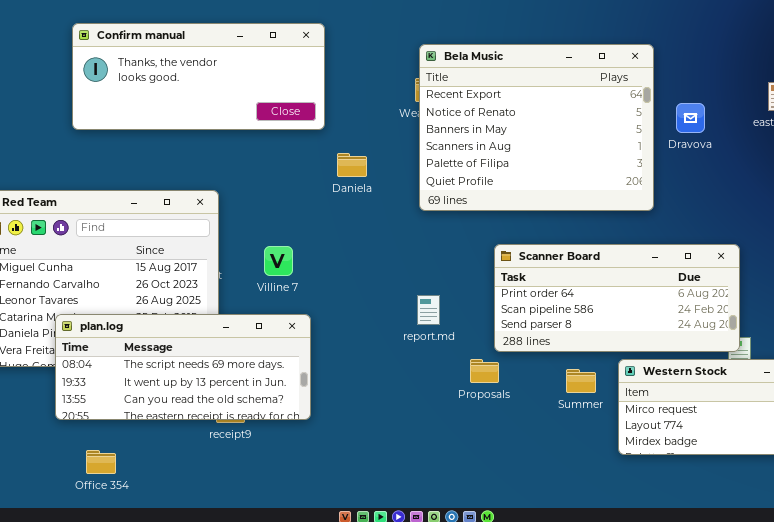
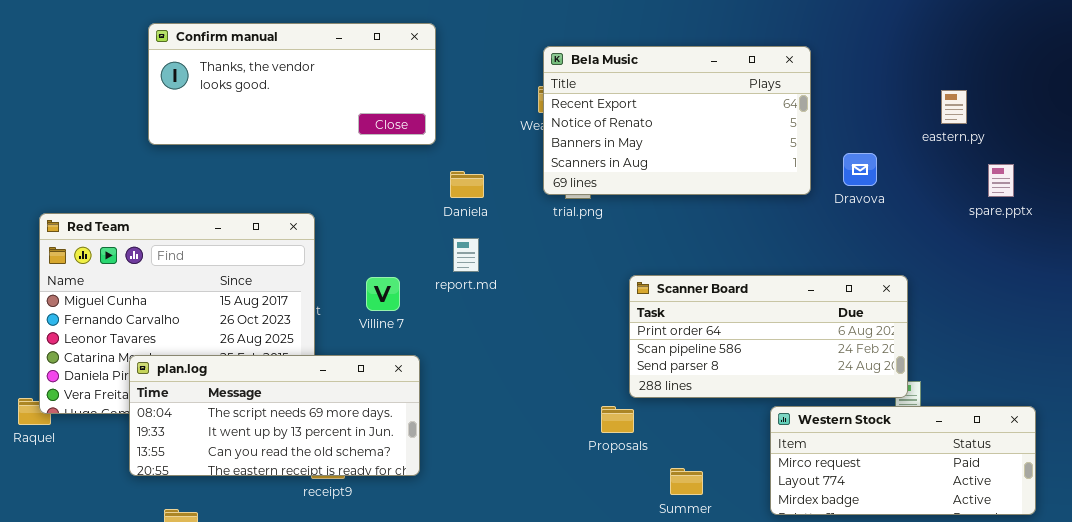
Bela Music: [419,44,654,211] -> [543,46,811,195], resized
Dravova: [676,103,705,133] -> [843,153,877,186], moved
report.md: [417,295,440,325] -> [453,238,479,272], moved
Summer: [566,369,596,393] -> [670,468,703,495], moved

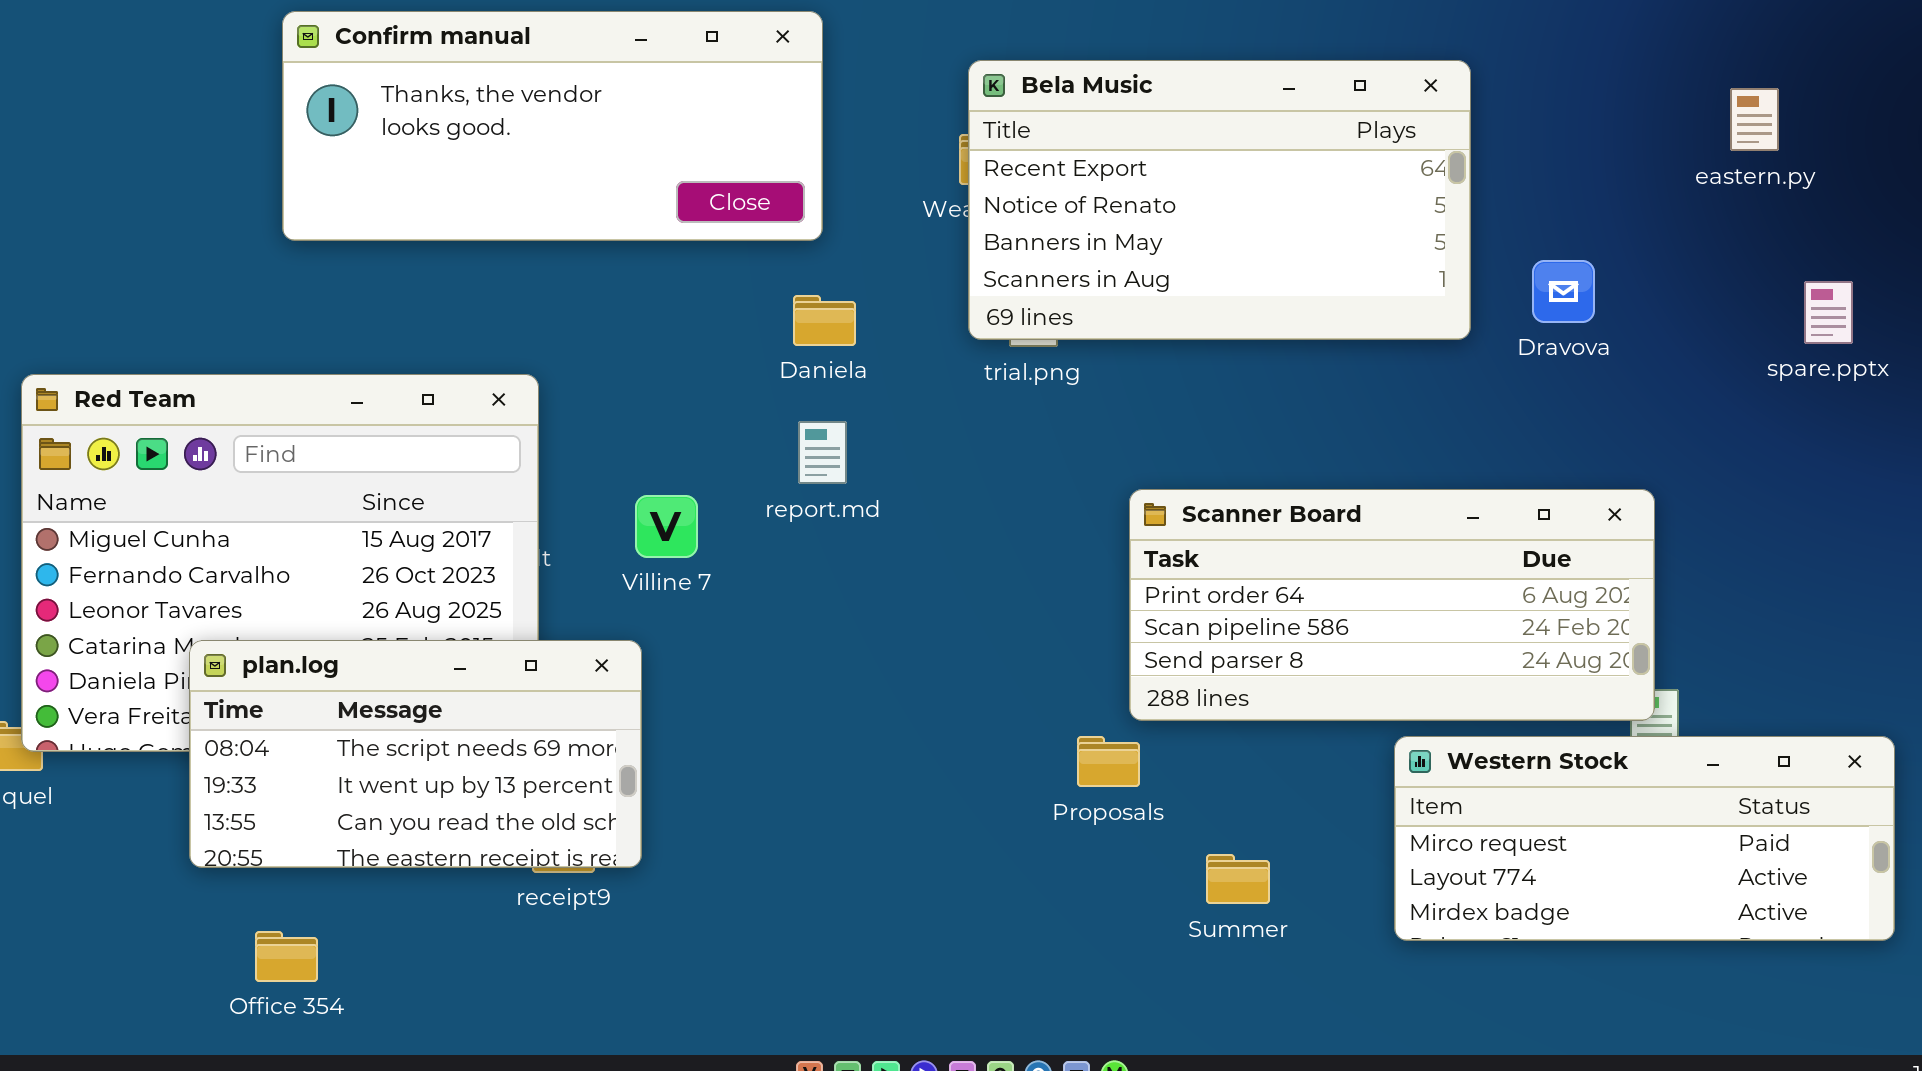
Confirm manual: [148,23,436,145] -> [282,11,823,241], moved
eastern.py: [941,90,967,124] -> [1730,88,1779,151], moved
plan.log: [129,355,420,476] -> [189,640,642,868], resized

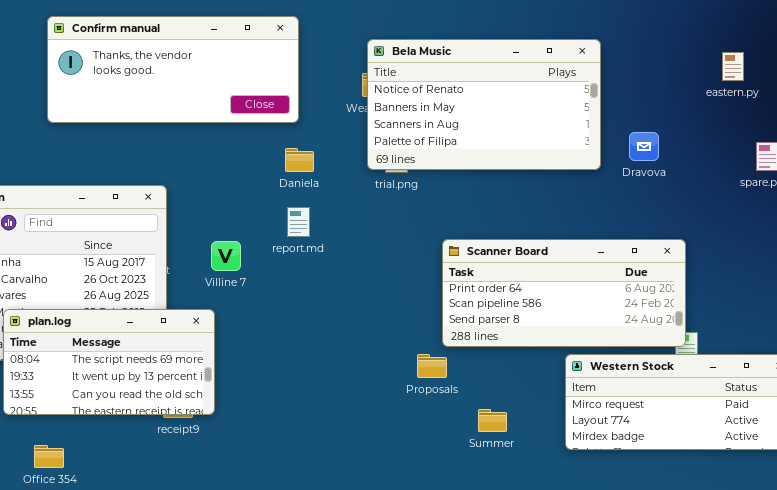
Bela Music: [968,60,1471,340] -> [367,39,601,170], scrolled down 1 row

